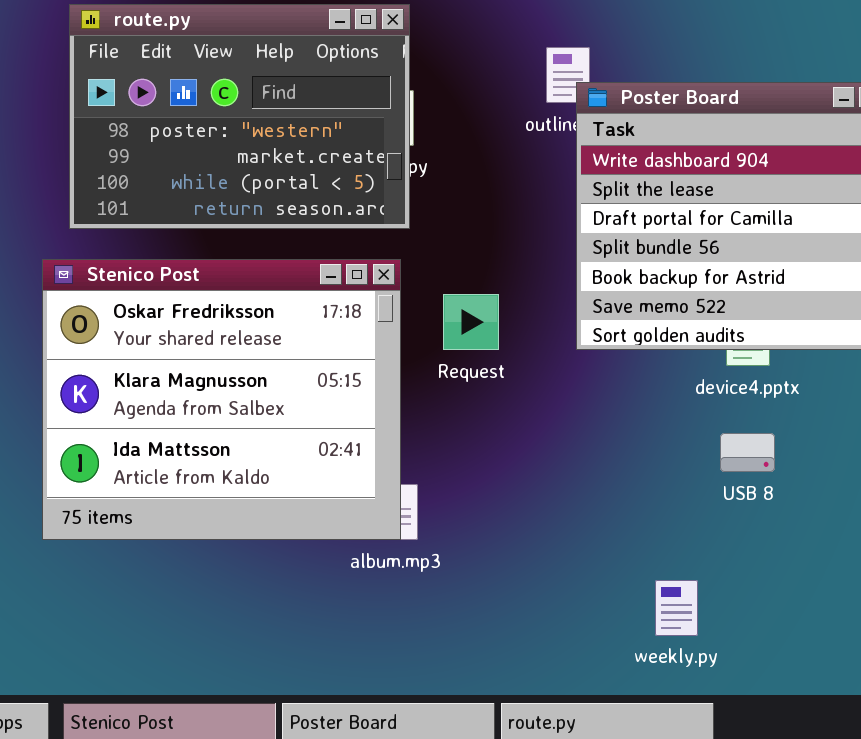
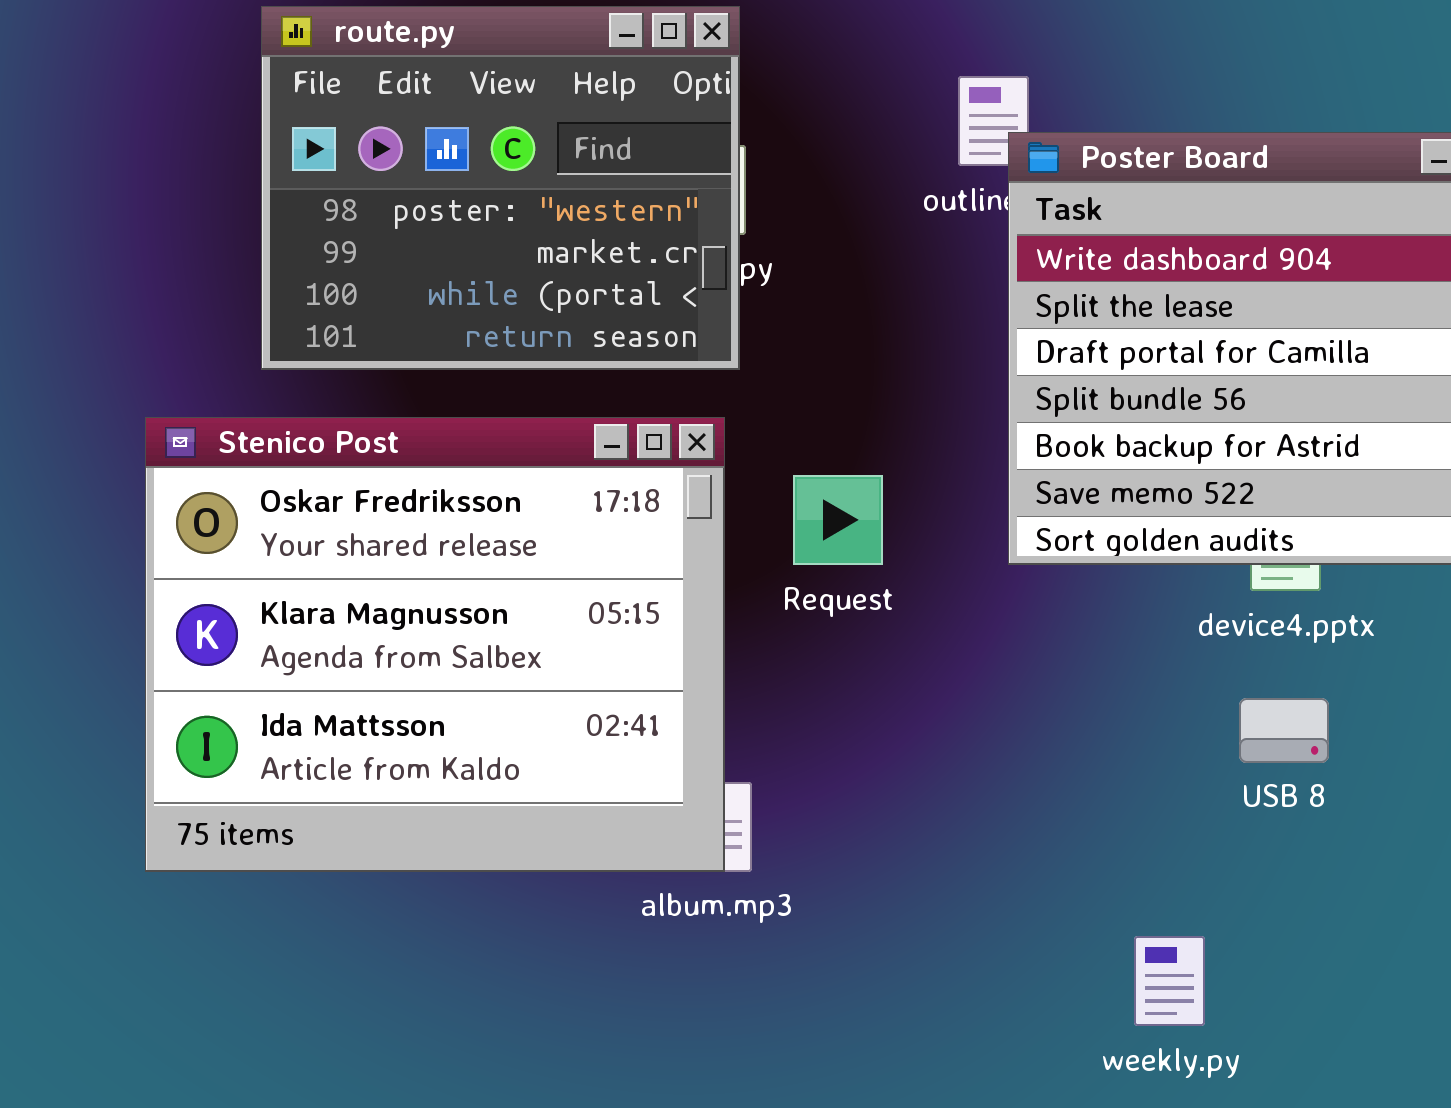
route.py: [69,4,410,229] -> [261,6,740,370], resized

